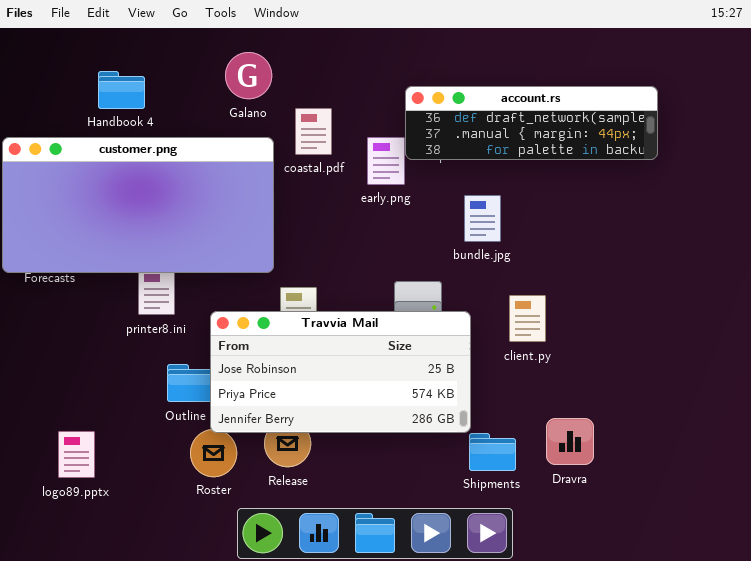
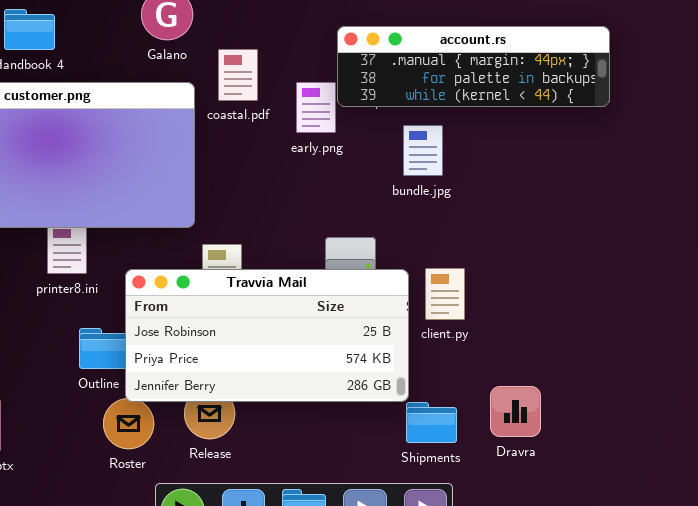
account.rs: [405,86,658,160] -> [337,26,610,107], scrolled down 1 row
bundle.jpg: [464,195,501,242] -> [403,125,443,176], moved
client.py: [509,295,546,342] -> [425,268,465,320], moved

